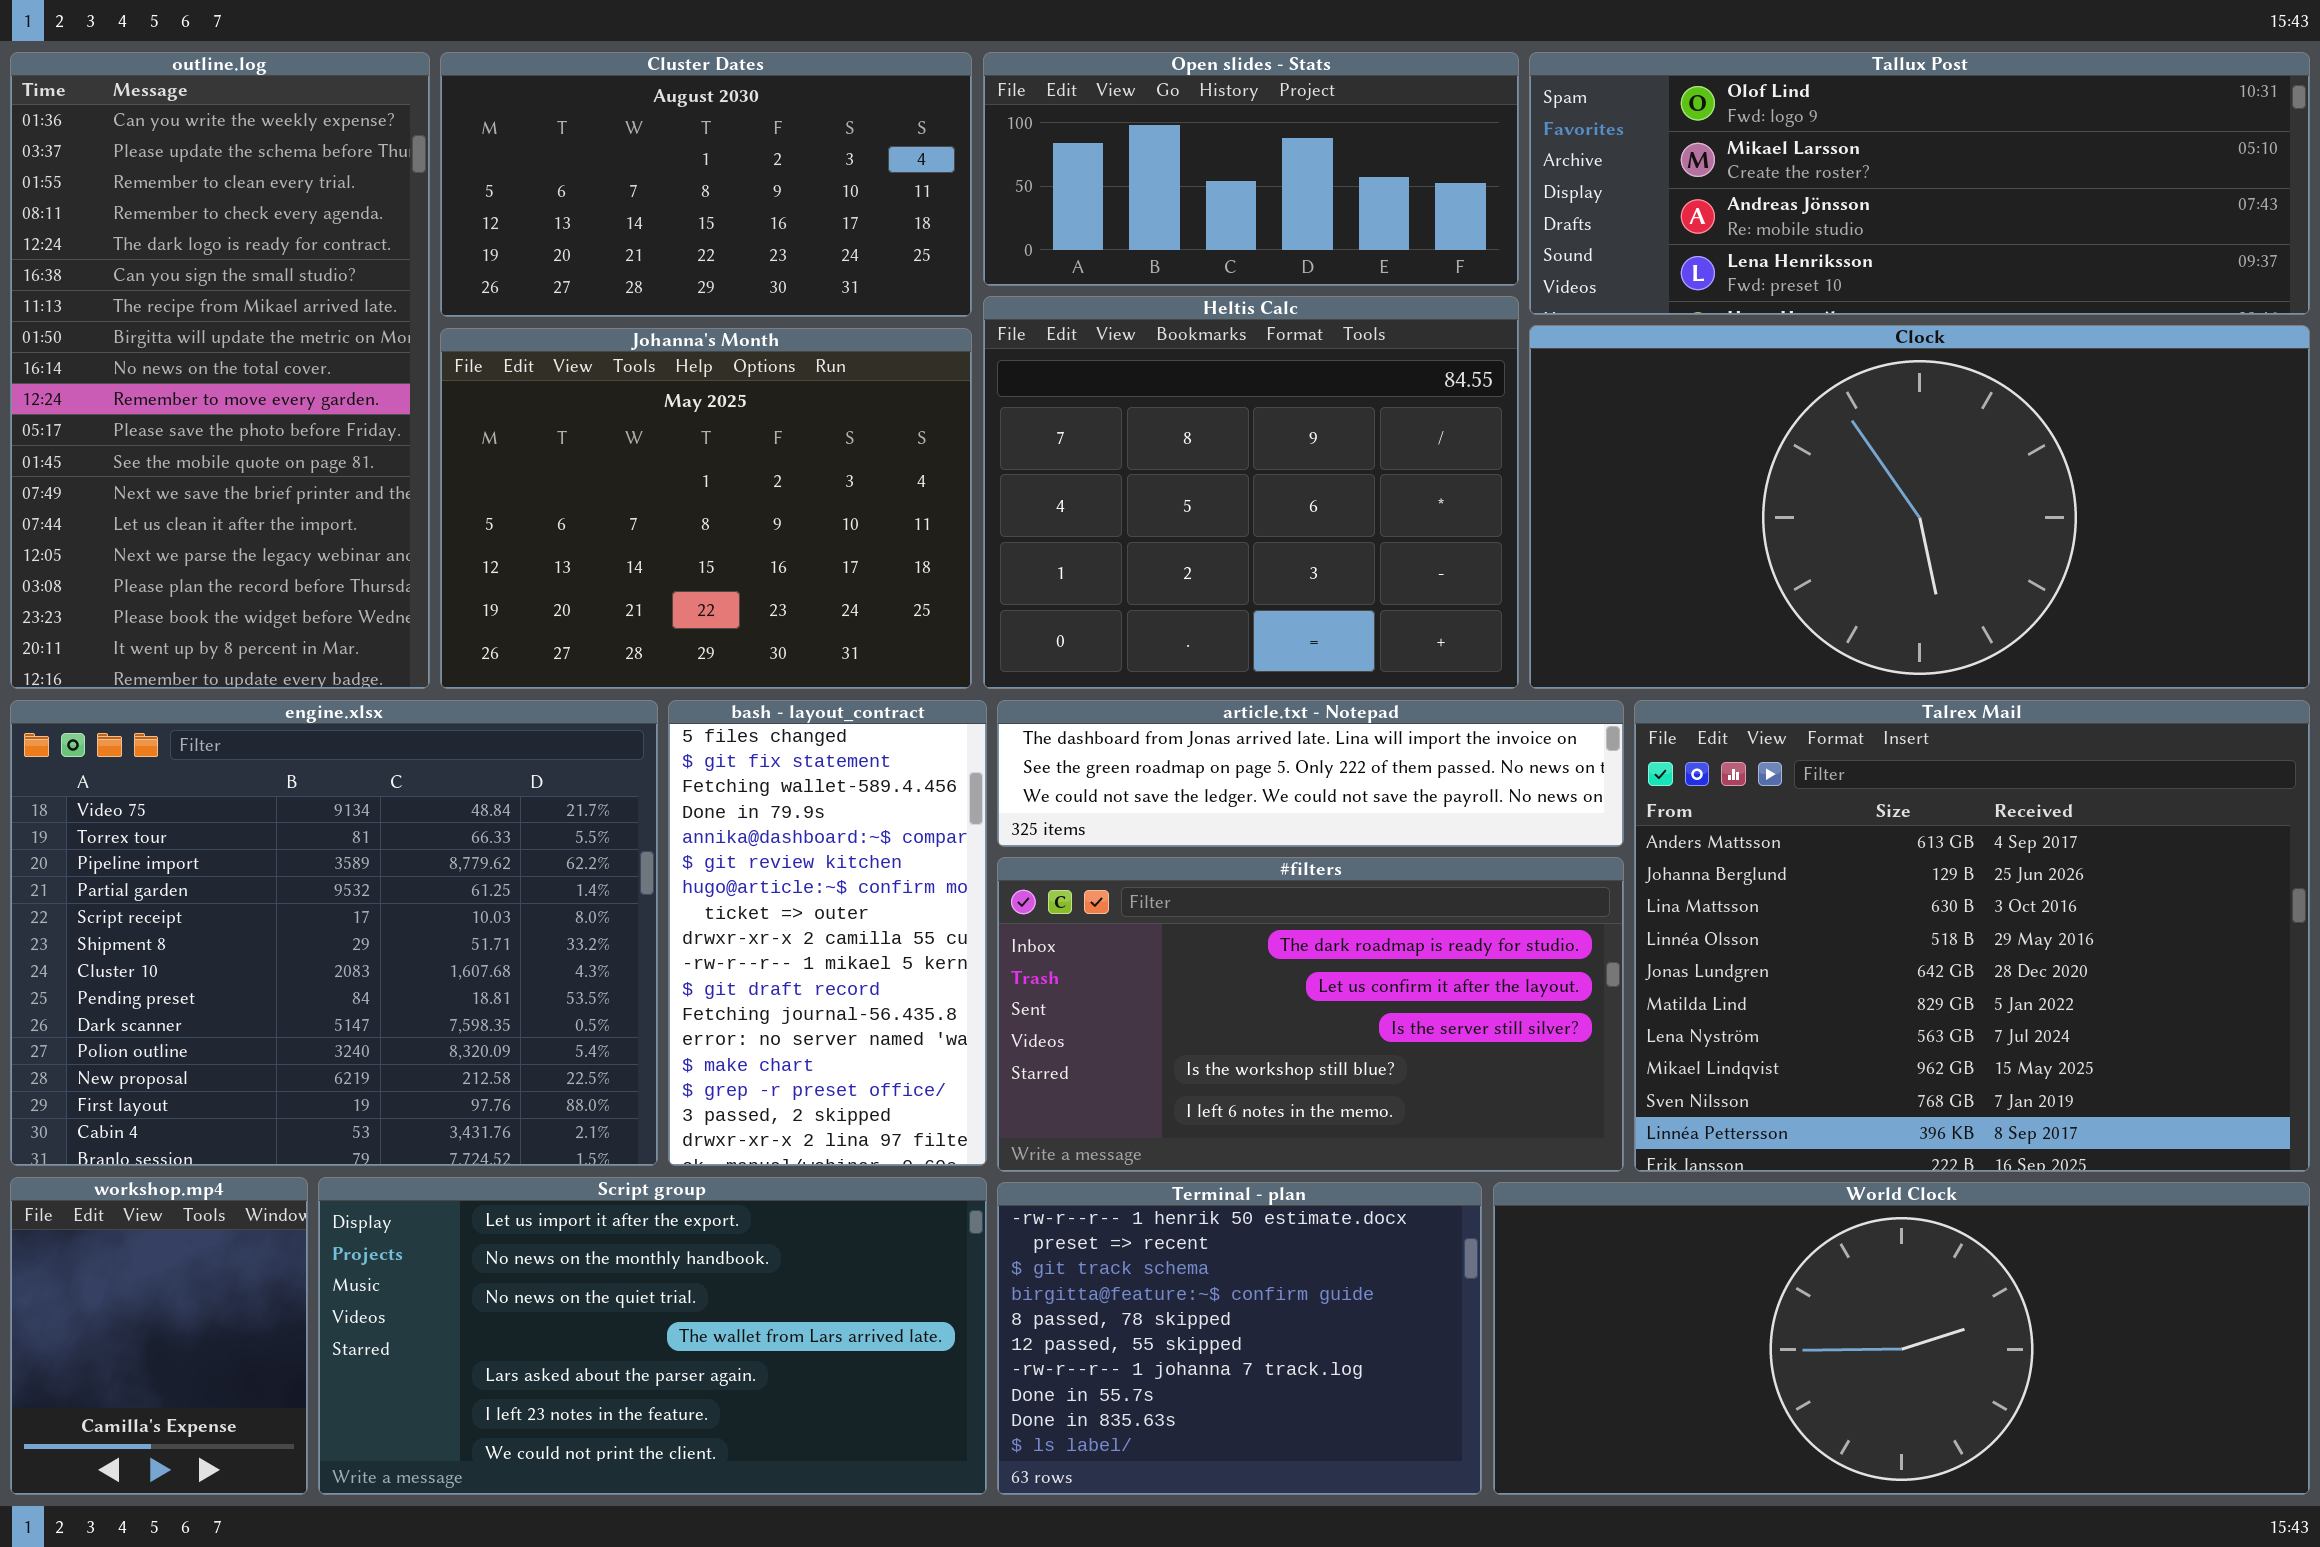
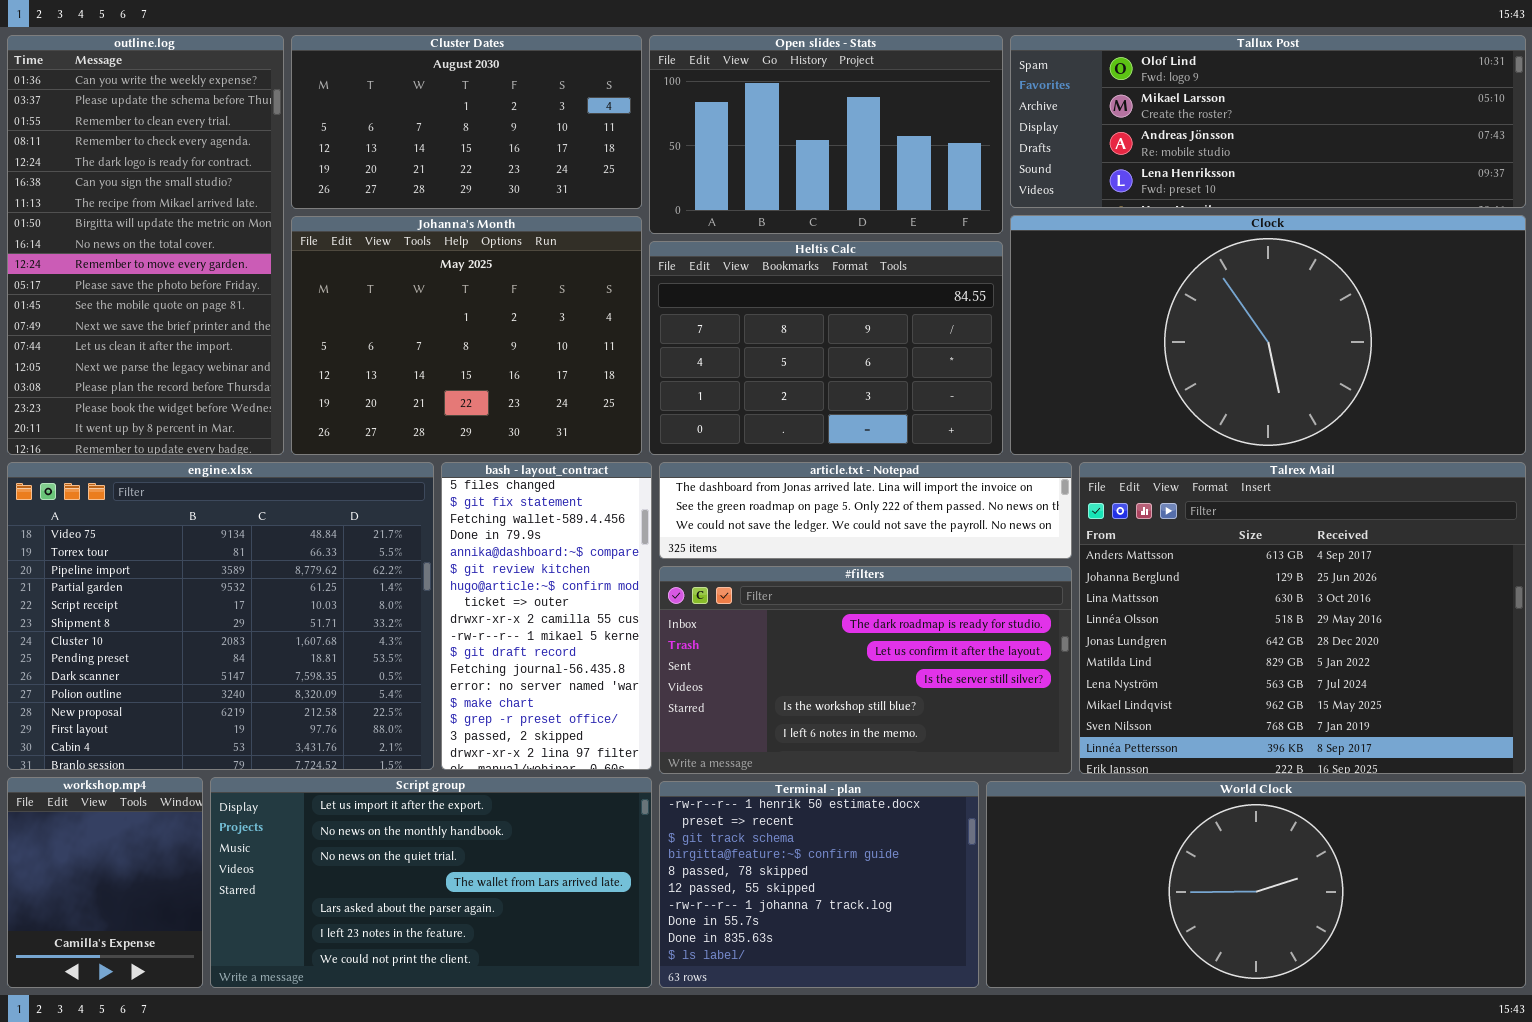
Open slides - Stats: [983,52,1519,286] -> [649,35,1003,234], resized
Heltis Calc: [983,296,1519,689] -> [649,241,1003,455], resized

